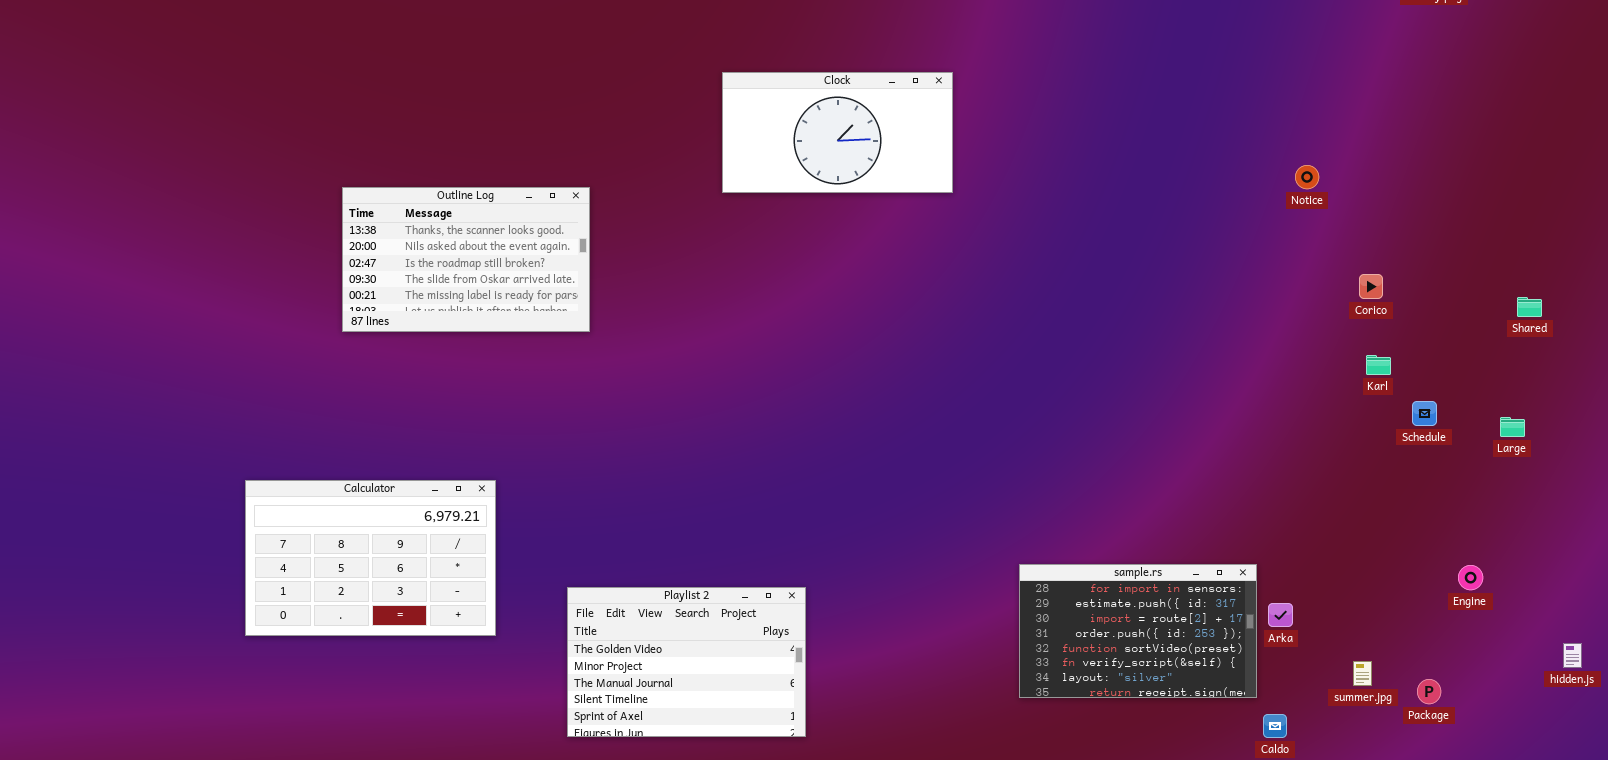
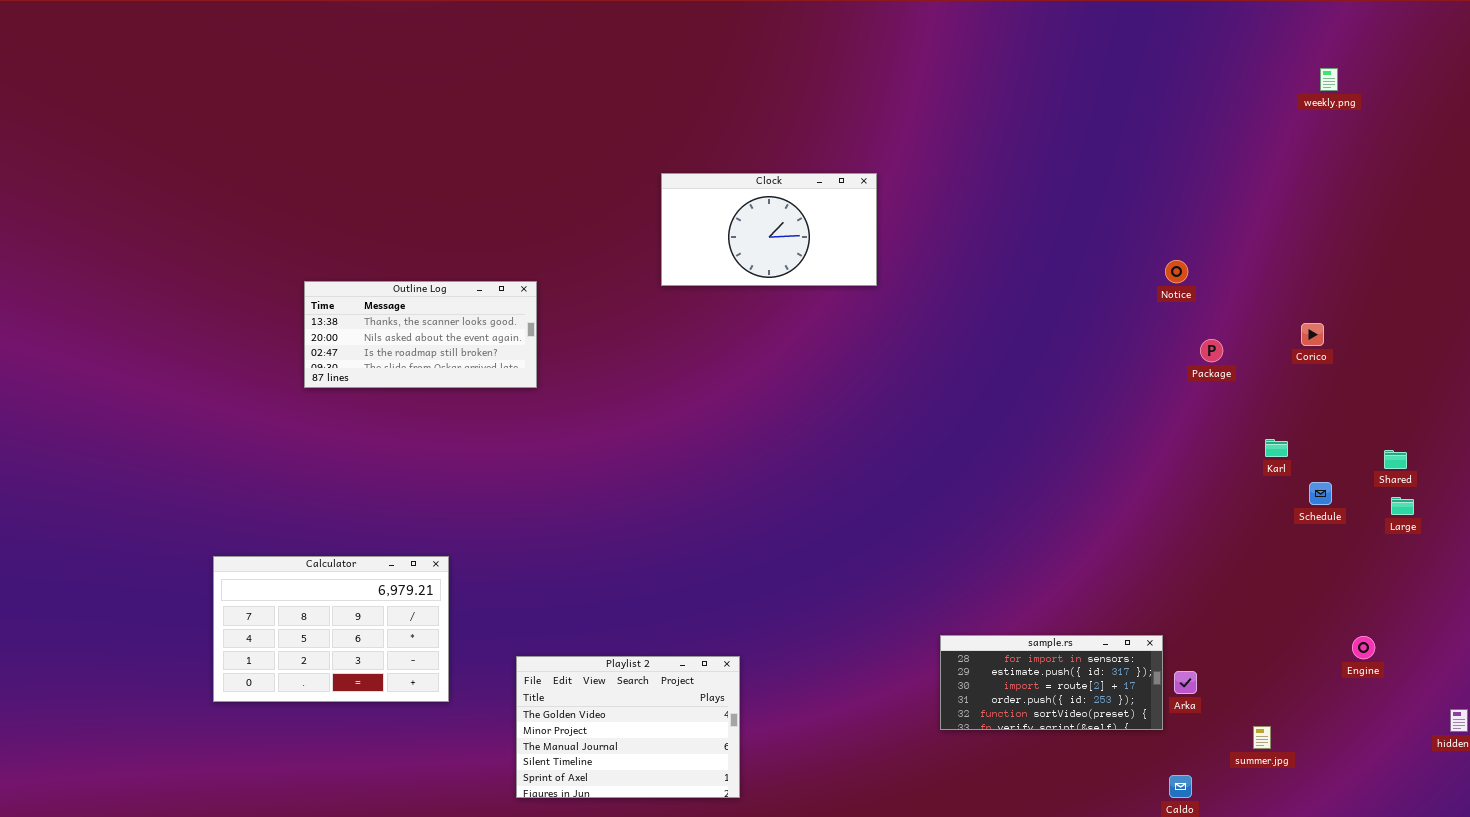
Notice: [1295,165,1319,189] -> [1165,260,1188,283], moved
Outline Log: [342,187,590,332] -> [304,281,537,388], resized
Corico: [1359,274,1383,299] -> [1301,323,1324,346], moved
Shared: [1517,297,1542,317] -> [1384,450,1407,469], moved
sample.rs: [1019,564,1257,698] -> [940,635,1163,730], resized
Package: [1417,679,1441,704] -> [1200,339,1223,362], moved

